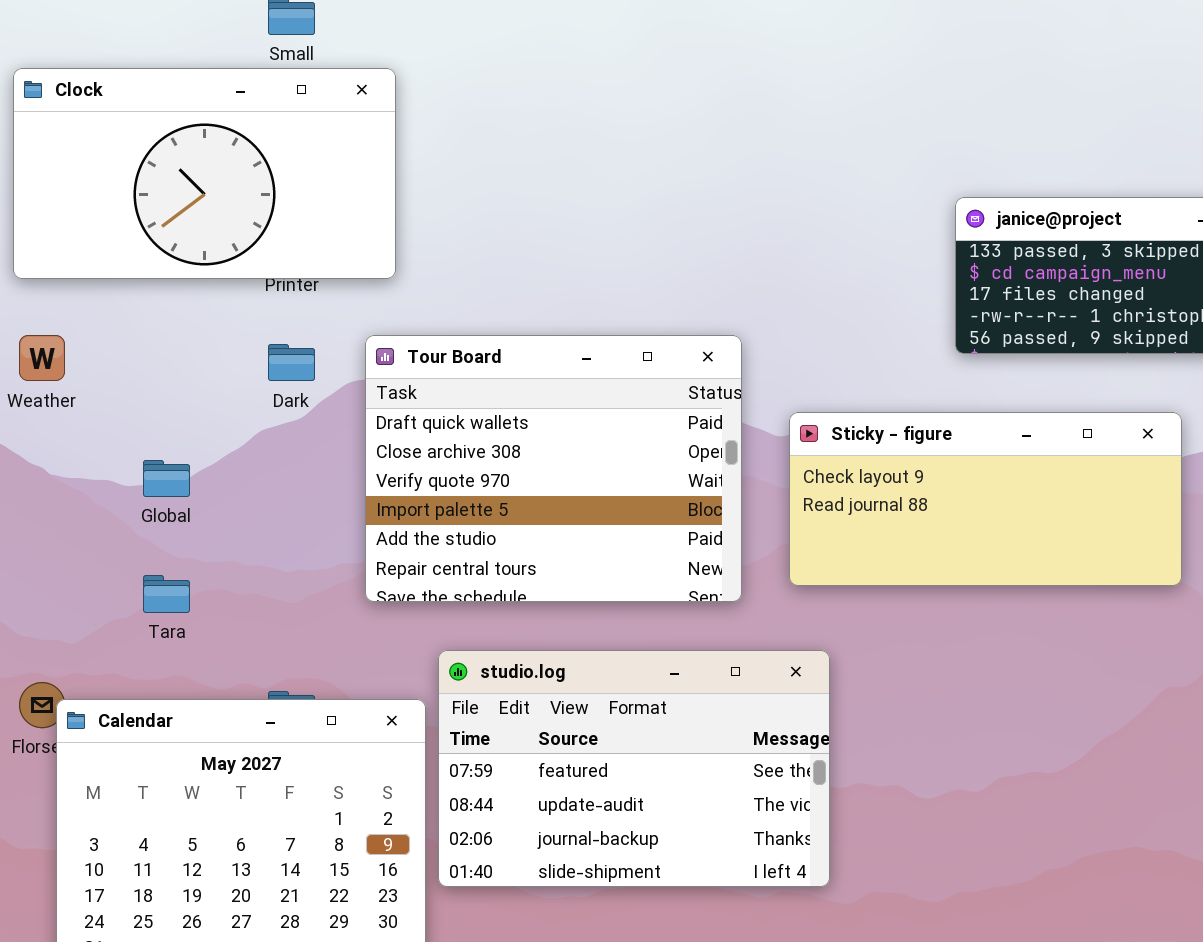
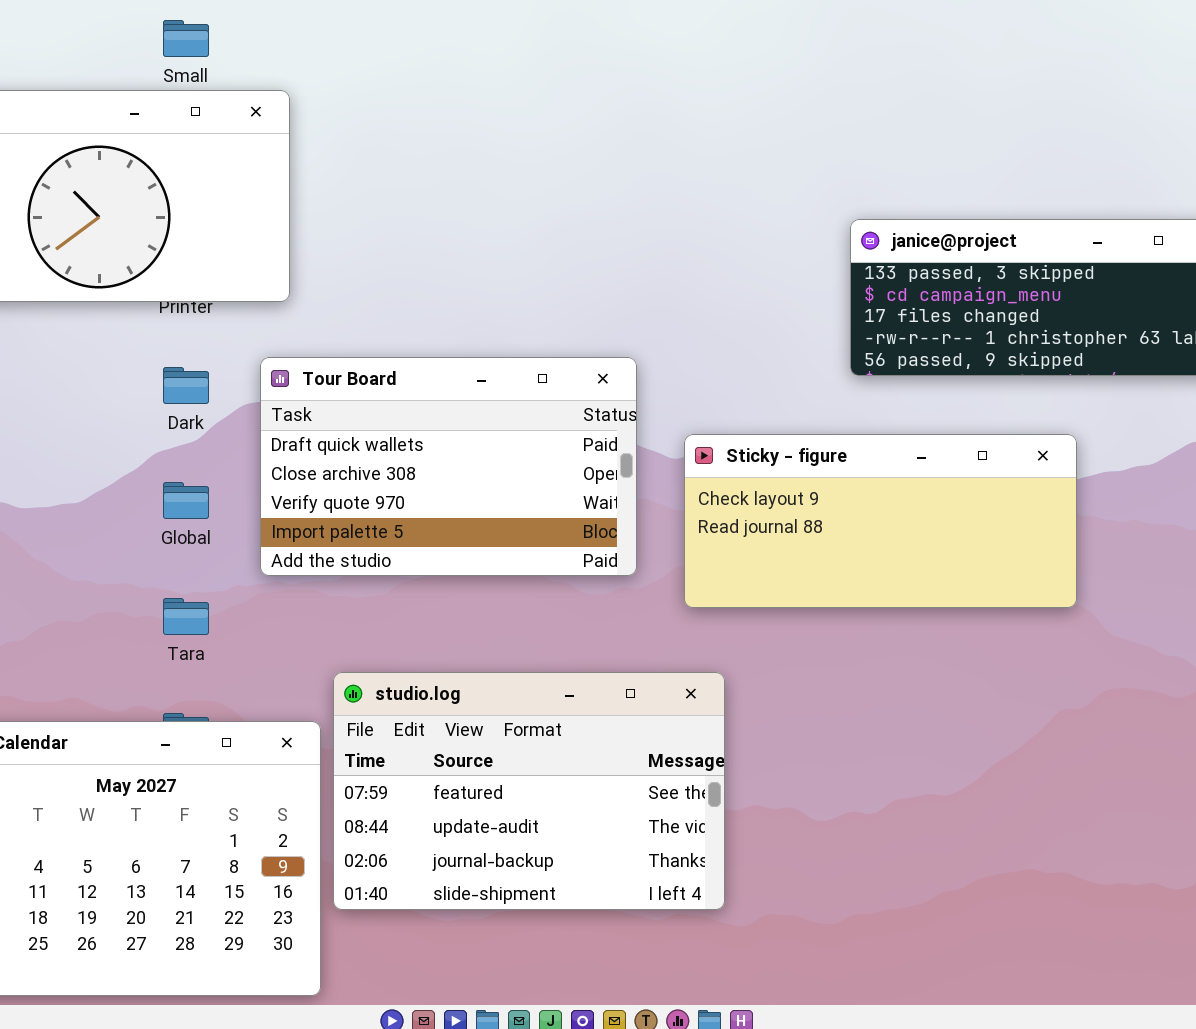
Tour Board: [365,335,742,602] -> [260,357,637,576], resized
Global: [143,460,190,497] -> [163,482,209,519], moved
Tara: [143,575,190,613] -> [163,598,209,635], moved

